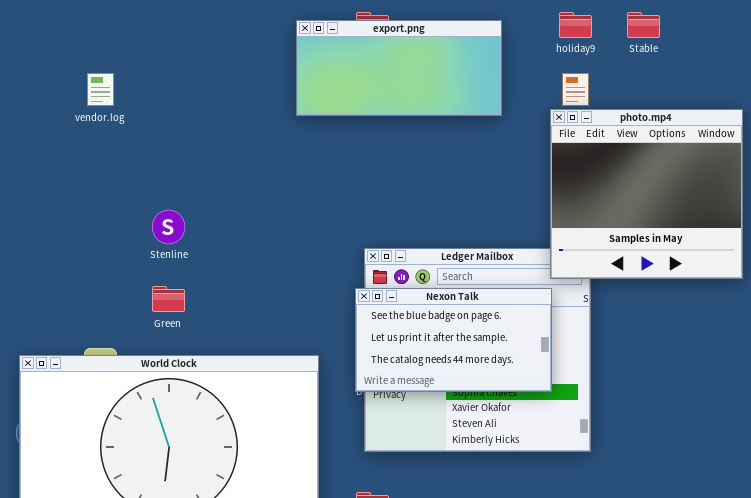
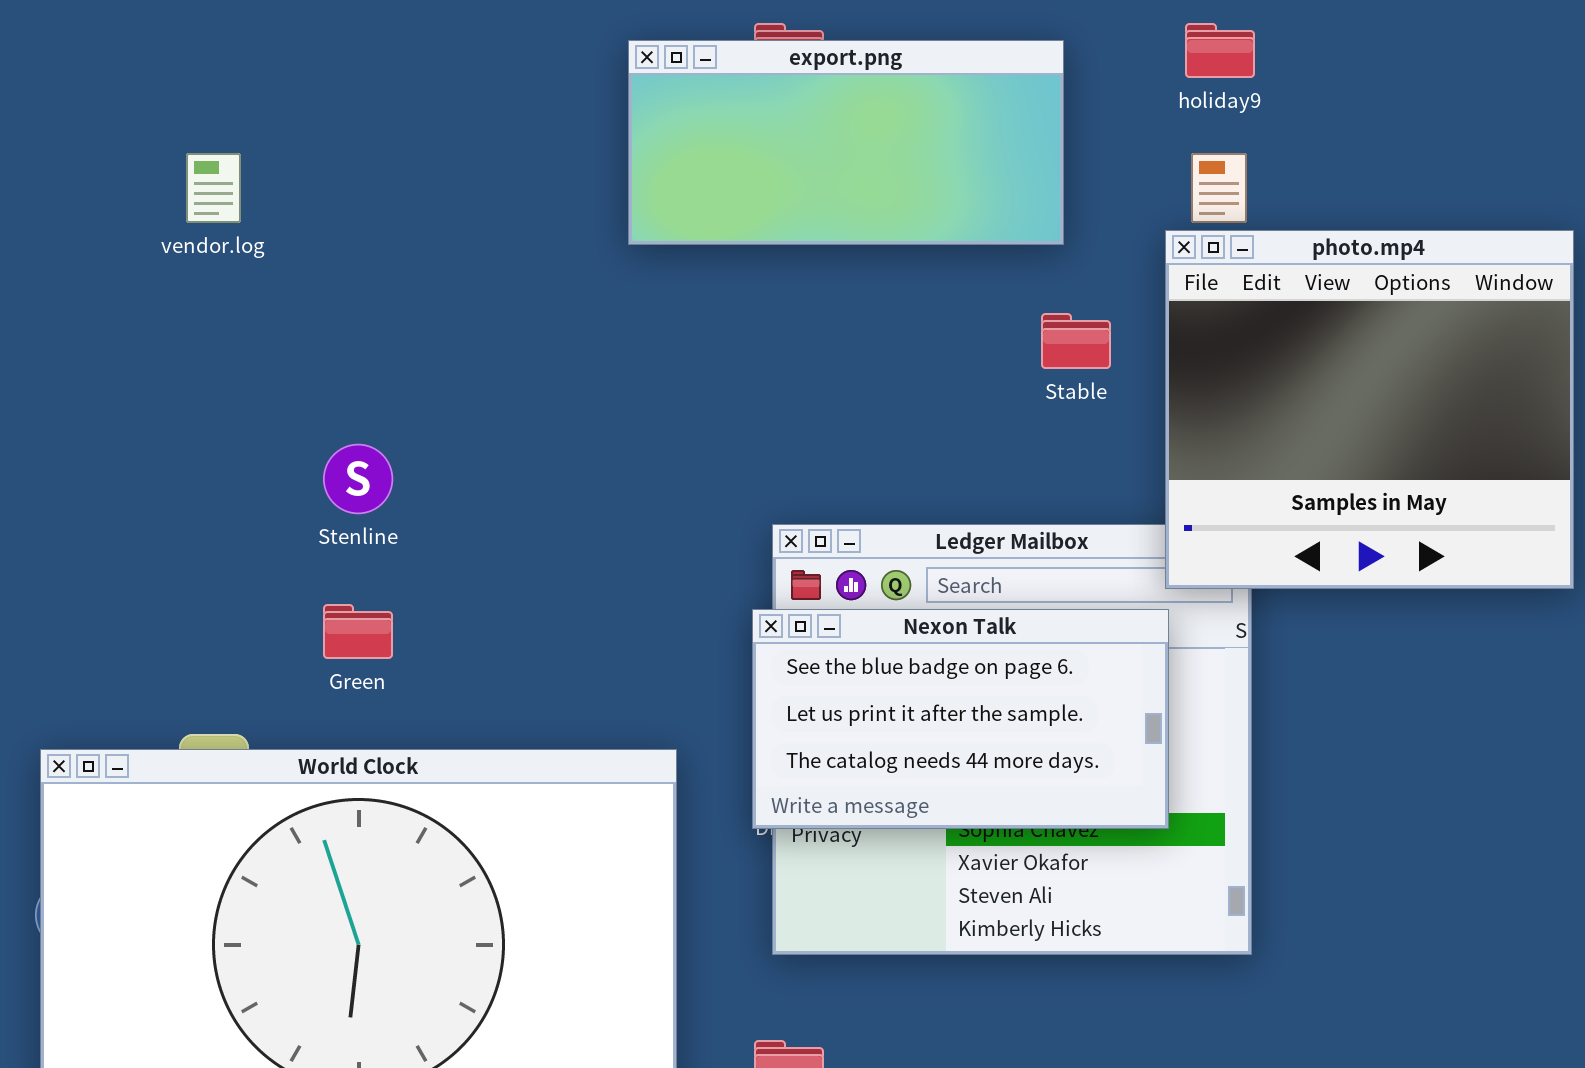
Stable: [627,12,660,38] -> [1041,313,1111,369], moved

